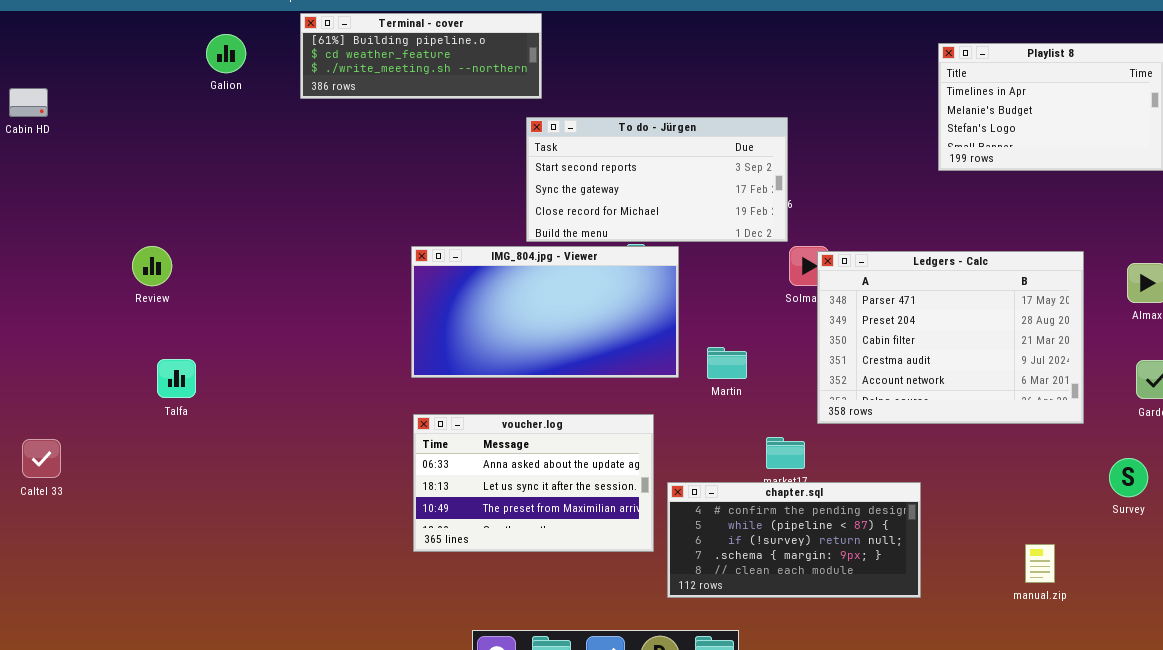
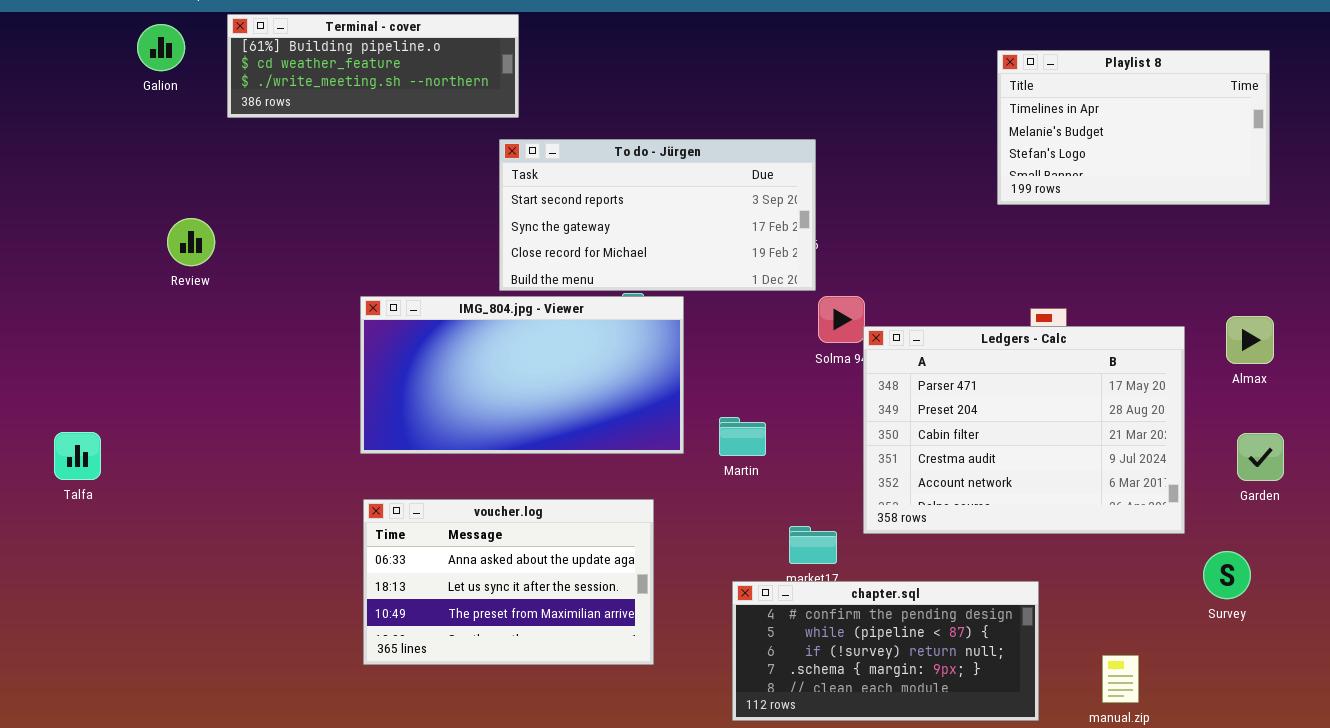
Galion: [206,34,246,73] -> [137,24,185,71], moved
Review: [132,246,172,286] -> [167,218,215,266], moved
Ledgers - Calc: [817,251,1084,424] -> [863,326,1185,534], moved
chapter.sql: [667,482,921,598] -> [732,581,1039,721], moved

